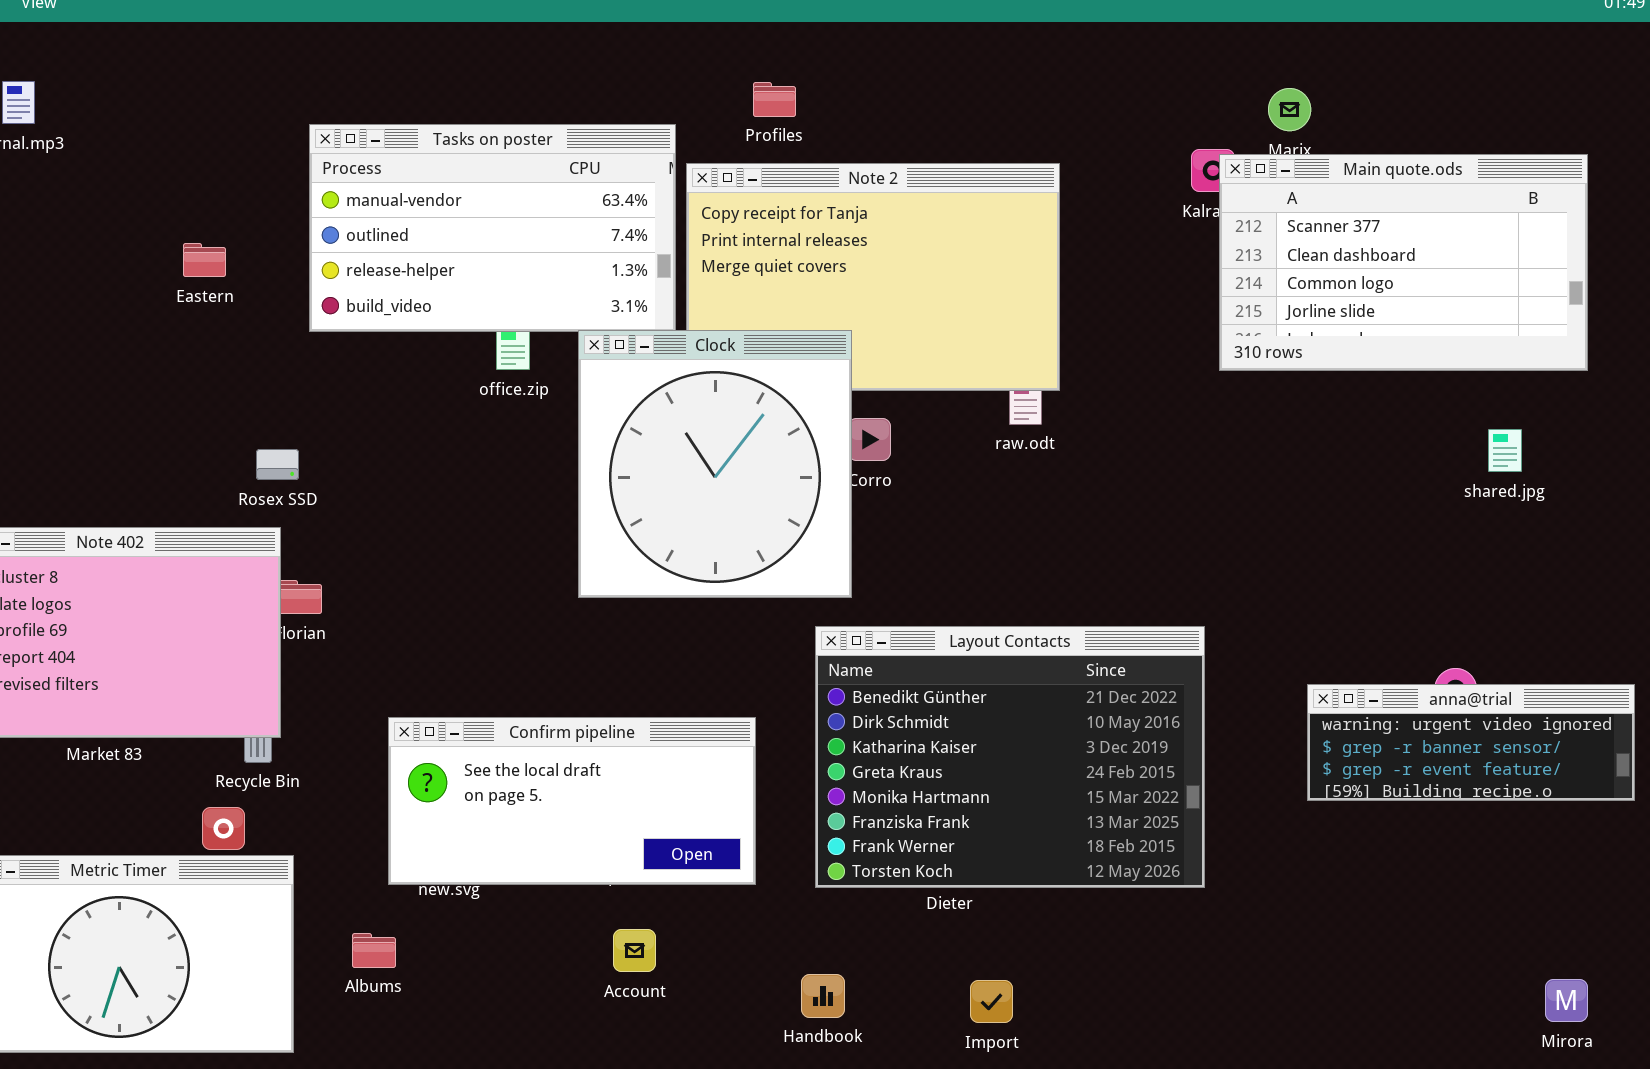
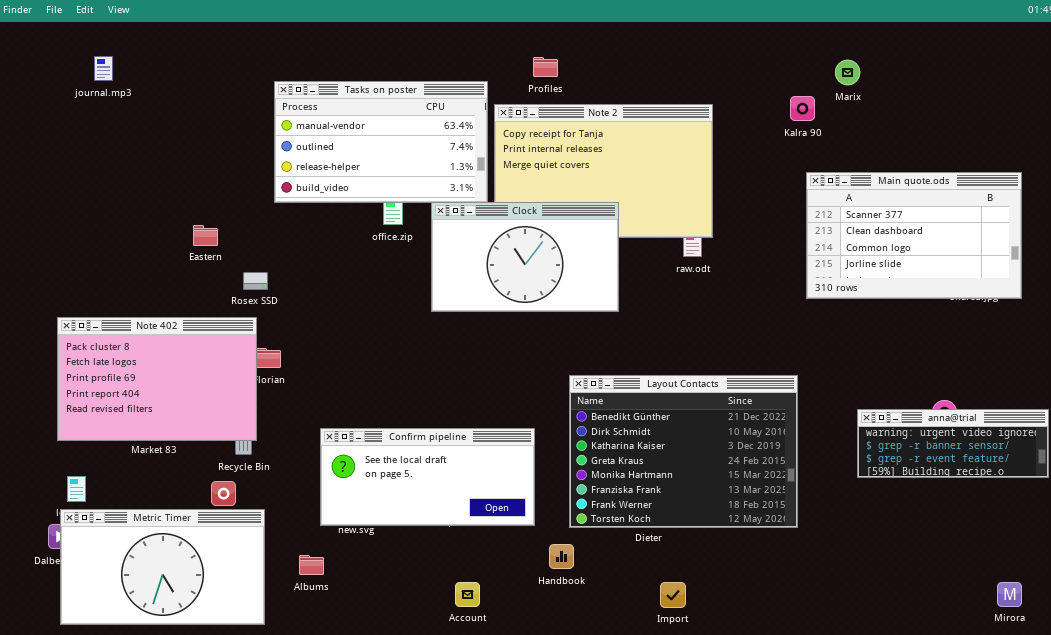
Main quote.ods: [1219,154,1588,371] -> [806,172,1022,299], moved
Eastern: [183,243,226,277] -> [193,225,218,246], moved
Clock: [578,330,852,598] -> [431,202,619,312], resized
Account: [613,929,656,972] -> [455,582,480,607], moved
Handbook: [801,974,845,1018] -> [549,544,574,569], moved

